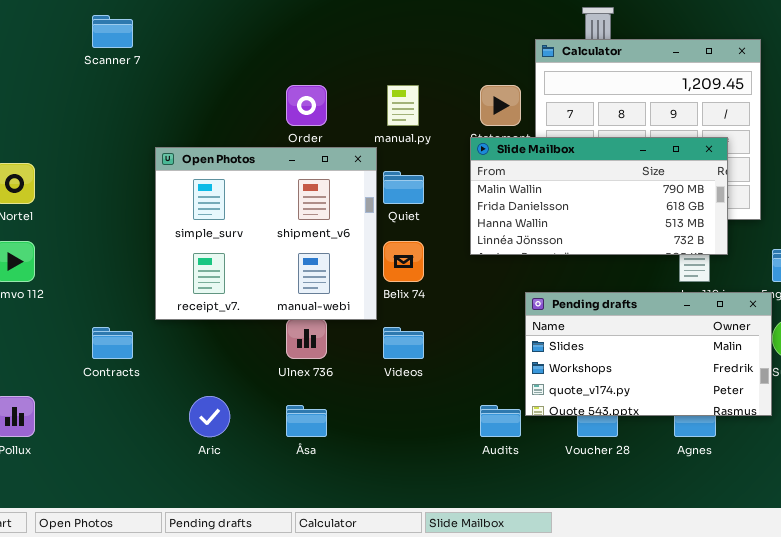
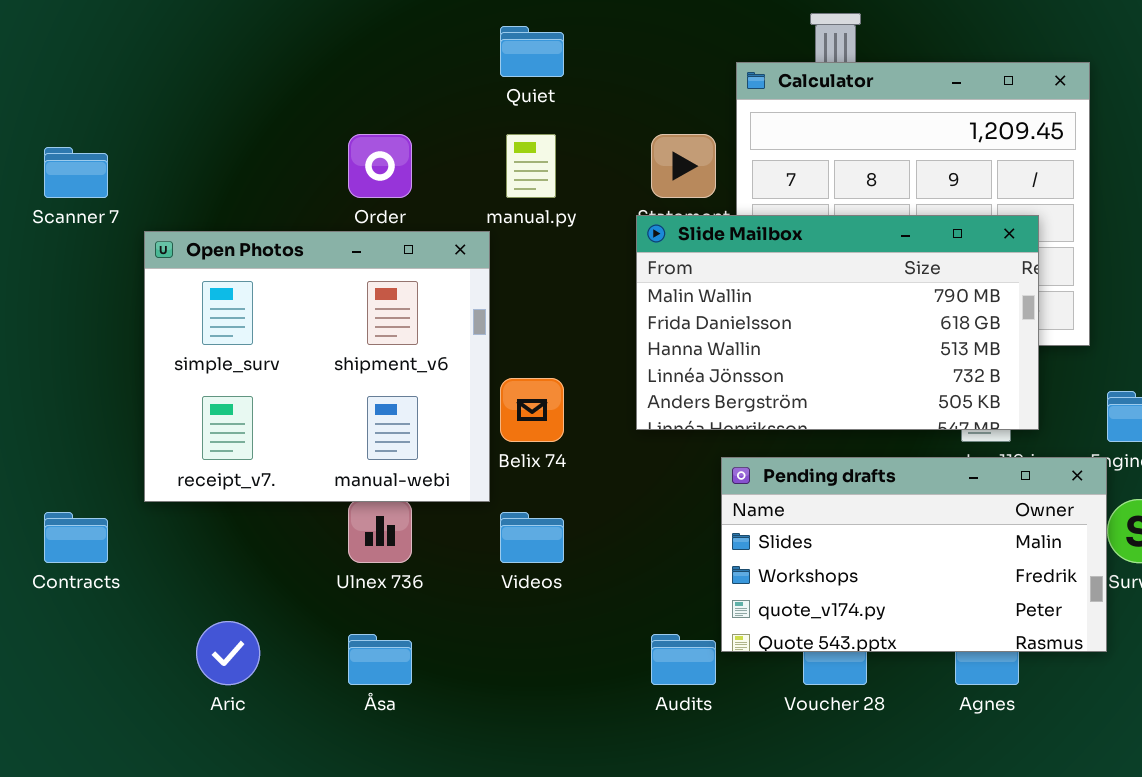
Scanner 7: [92,15,133,48] -> [44,147,108,198], moved
Slide Mailbox: [470,137,728,255] -> [636,215,1039,430], resized
Quiet: [383,171,424,204] -> [500,26,564,77], moved

